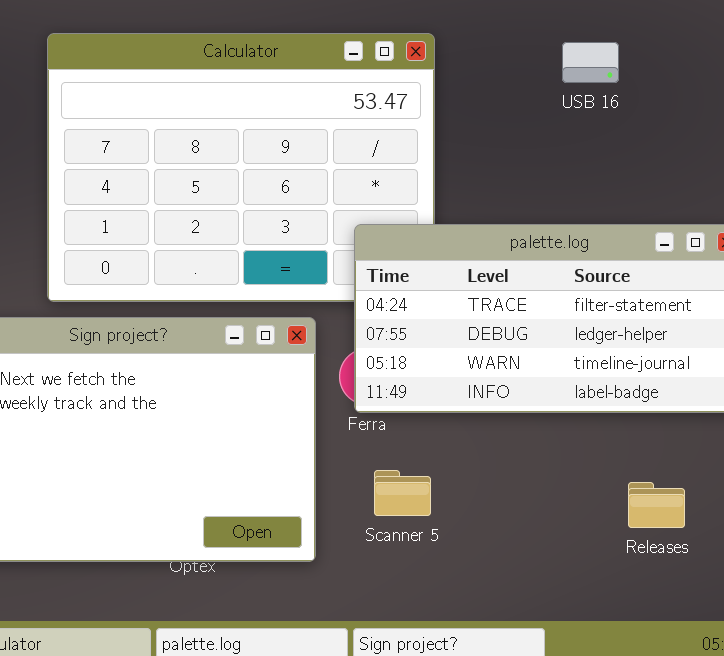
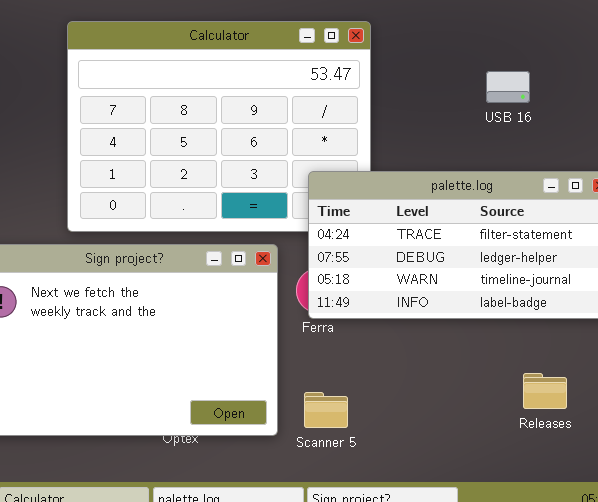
USB 16: [562,42,619,83] -> [486,71,530,103], moved
Scanner 5: [374,470,431,516] -> [304,392,348,428], moved

